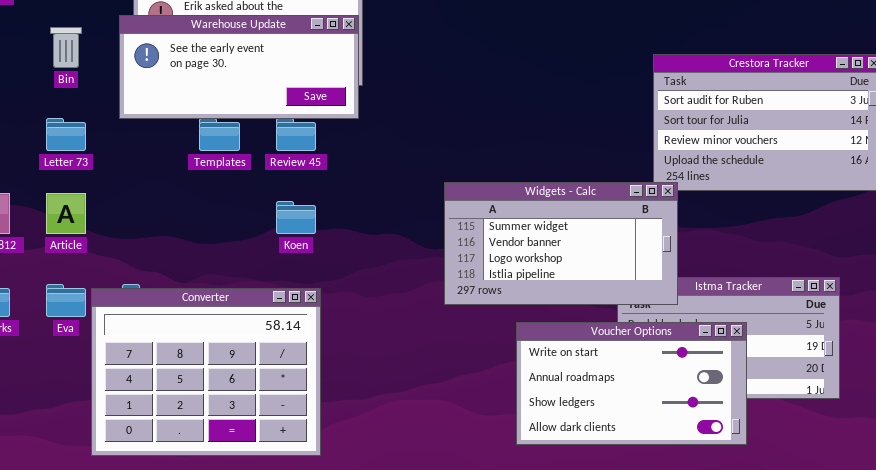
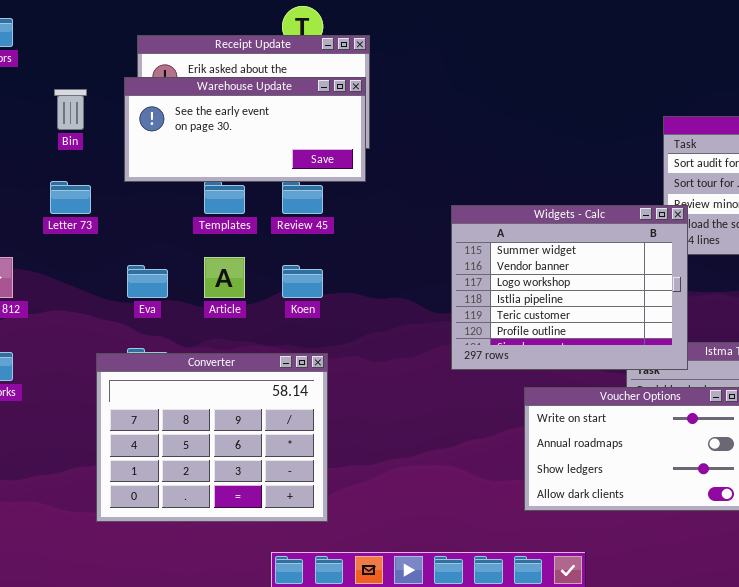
Widgets - Calc: [444,182,678,305] -> [451,205,688,370], resized
Article: [46,193,86,234] -> [204,257,245,298], moved
Eva: [46,284,86,317] -> [127,265,168,298], moved

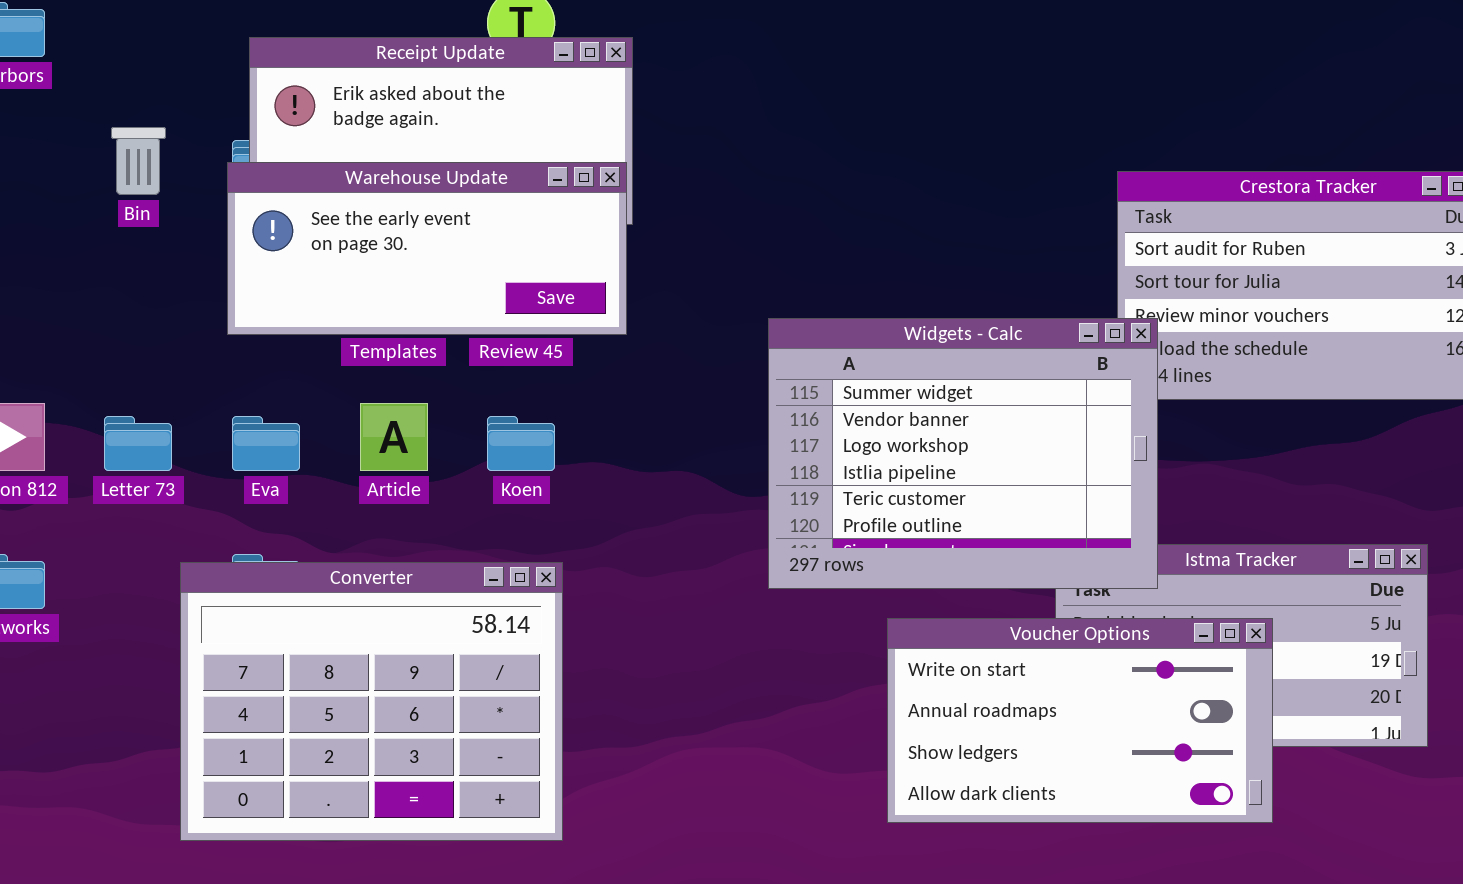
Warehouse Update: [124,77,366,182] -> [227,162,627,335], moved
Letter 73: [50,181,91,214] -> [104,416,172,471], moved

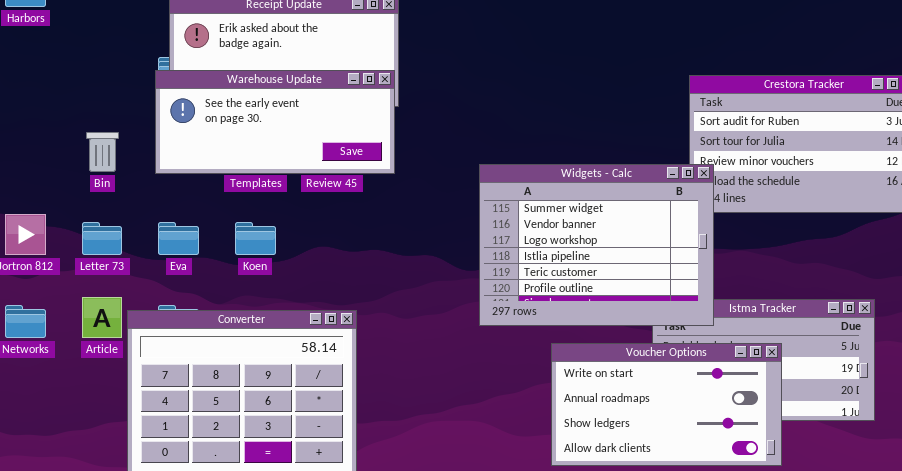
Bin: [111,127,166,195] -> [86,132,119,172], moved
Article: [360,403,428,471] -> [82,297,122,338], moved
Koen: [487,416,555,471] -> [235,222,276,255], moved

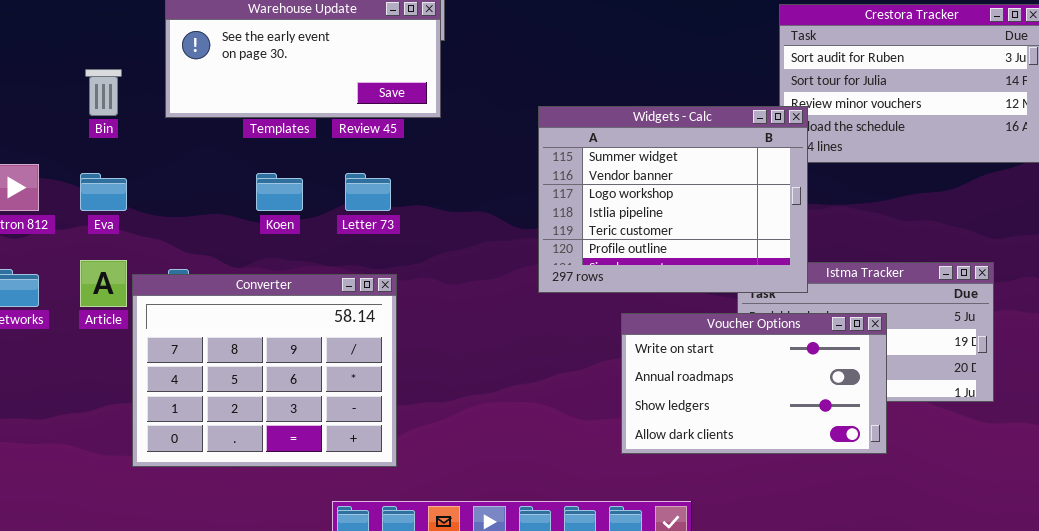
Letter 73: [82,222,122,255] -> [345,173,391,211], moved
Eva: [158,222,199,255] -> [80,173,127,211], moved

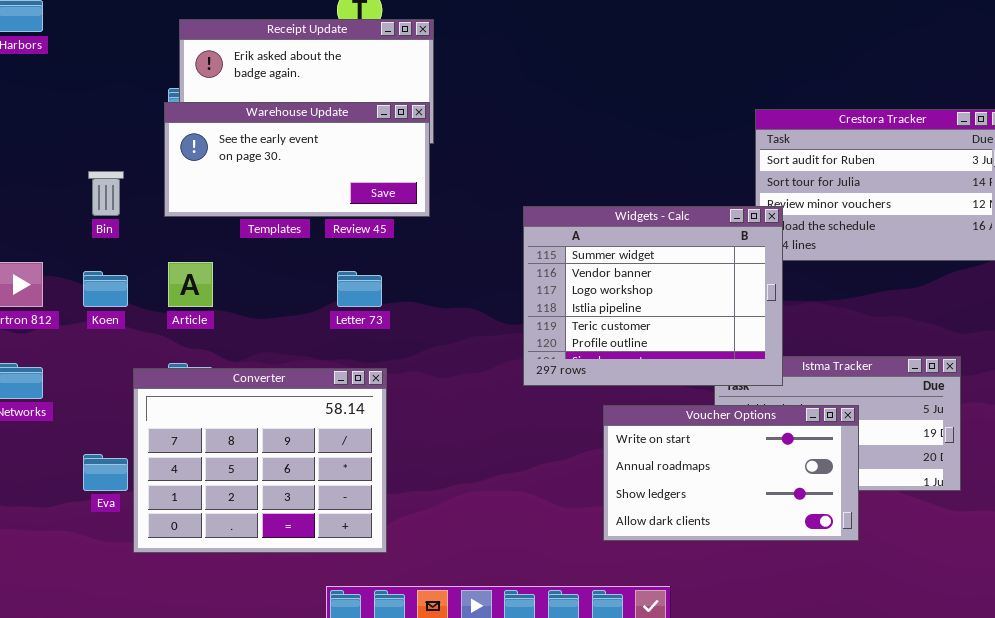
Eva: [80,173,127,211] -> [83,454,128,491], moved
Koen: [256,173,303,211] -> [83,271,128,307], moved
Article: [80,260,127,307] -> [168,262,213,307], moved

